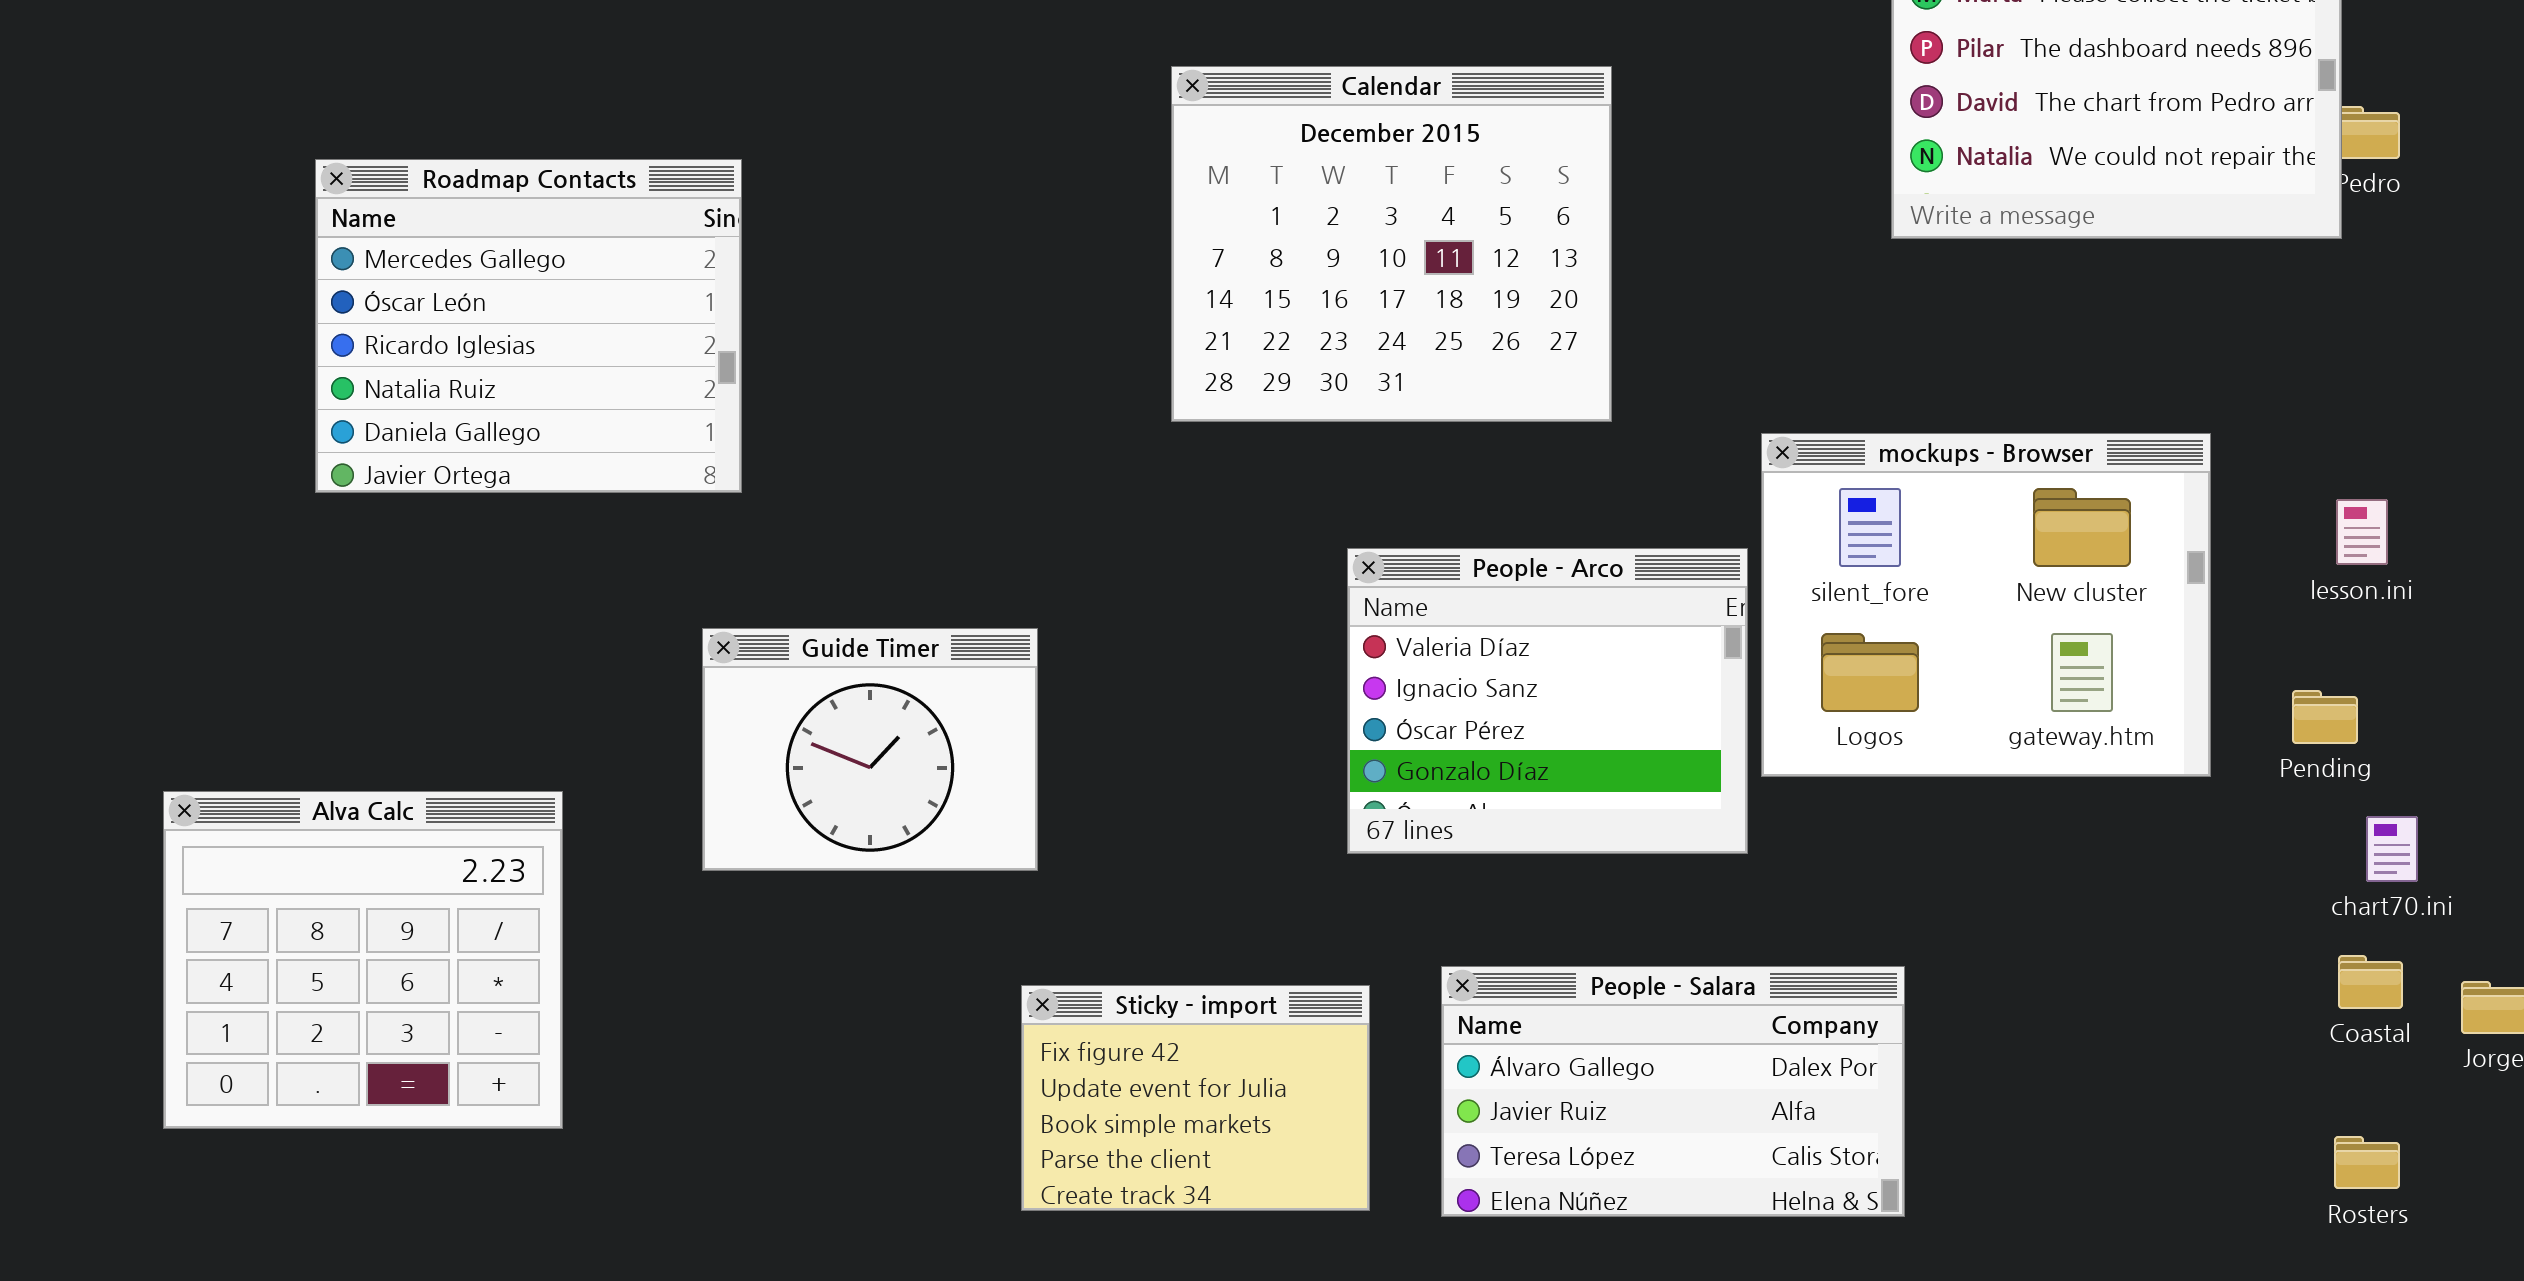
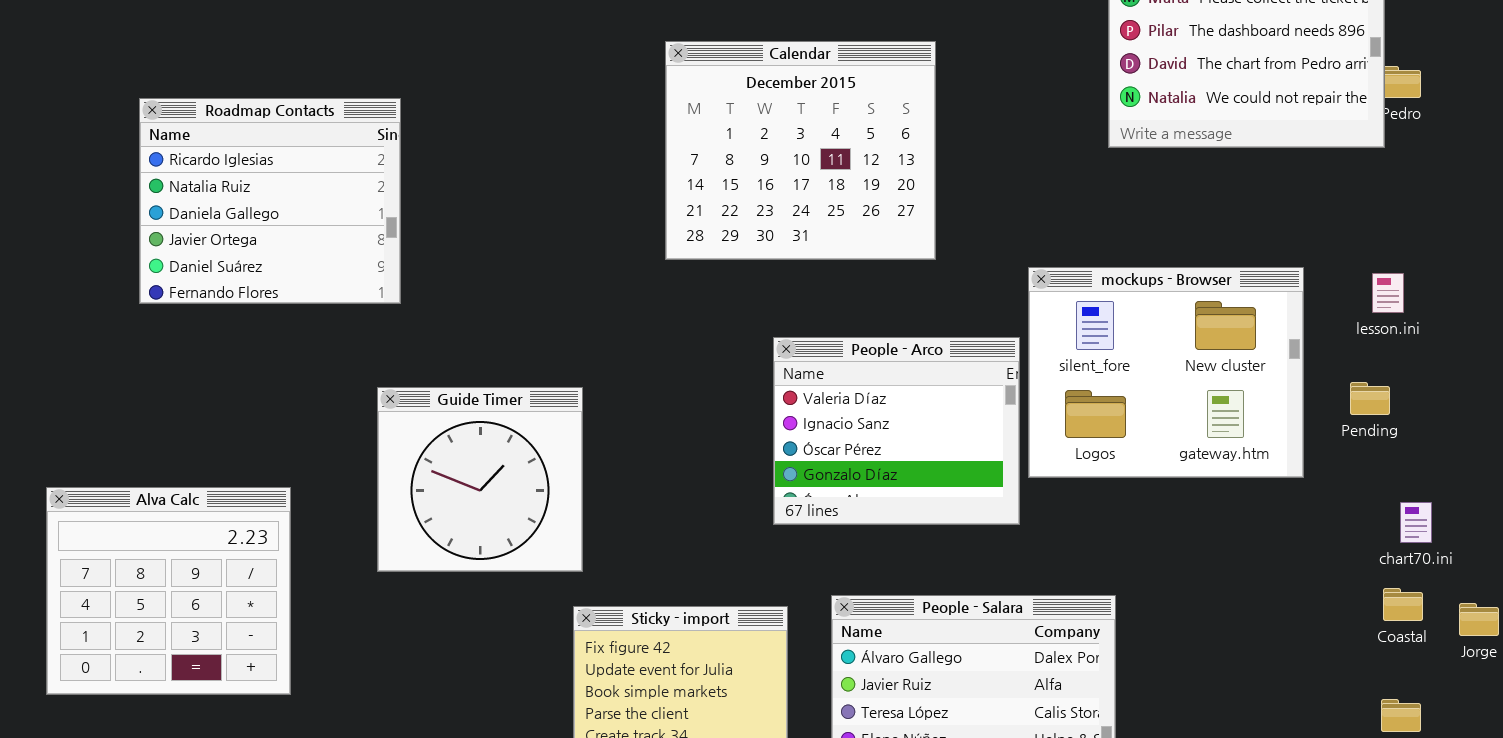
Roadmap Contacts: [315,159,742,493] -> [139,98,401,304], scrolled down 2 rows
lesson.ini: [2336,499,2388,565] -> [1372,273,1404,313], moved
Guide Timer: [702,628,1038,871] -> [377,387,583,572], resized
Pending: [2292,690,2358,744] -> [1350,382,1390,415], moved

